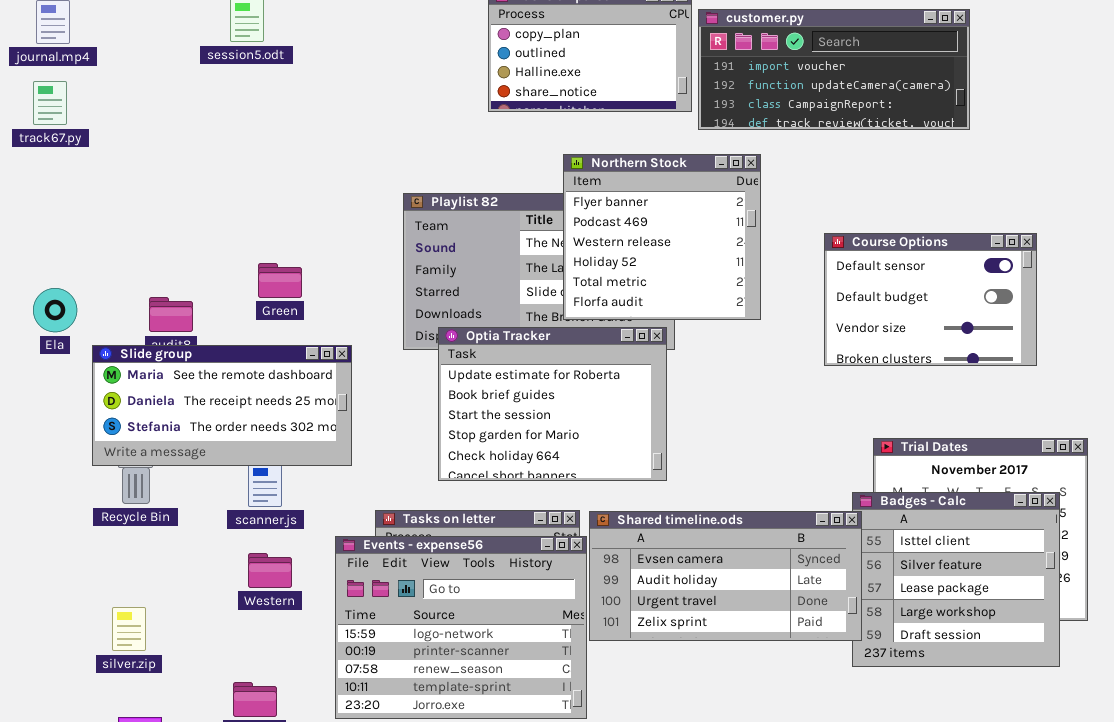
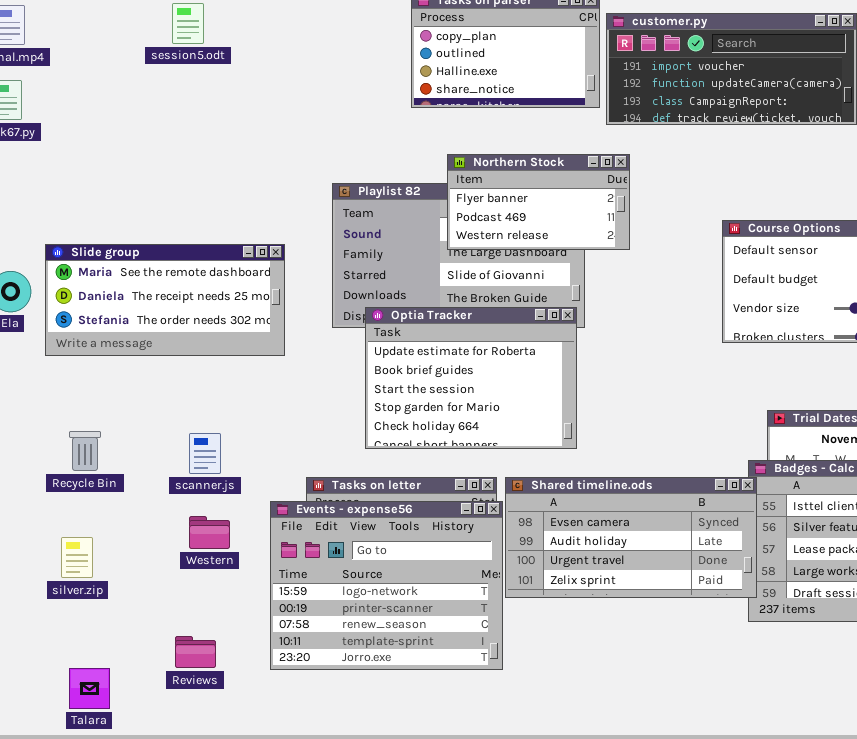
Northern Stock: [563,154,761,320] -> [447,154,630,250], moved, resized
Slide group: [92,345,352,466] -> [45,244,285,356], moved
silver.zip: [112,607,146,651] -> [61,537,93,578], moved

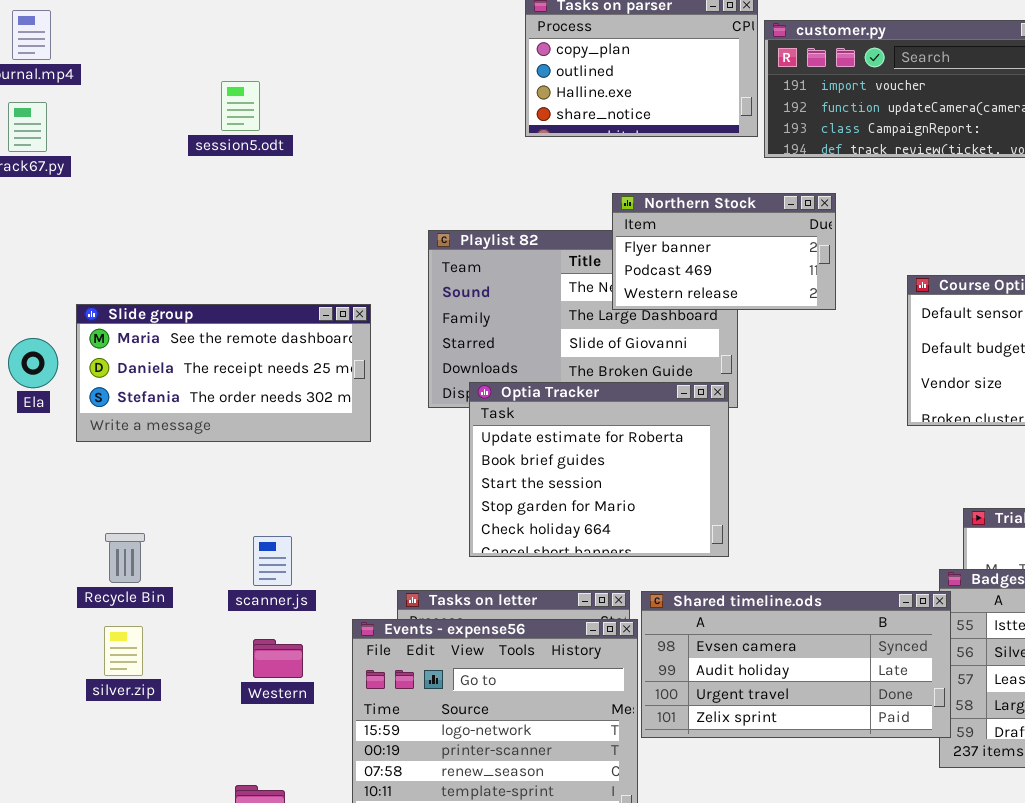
session5.odt: [172,3,204,44] -> [221,81,260,131], moved
Northern Stock: [447,154,630,250] -> [612,193,836,310], moved
silver.zip: [61,537,93,578] -> [104,626,143,676], moved

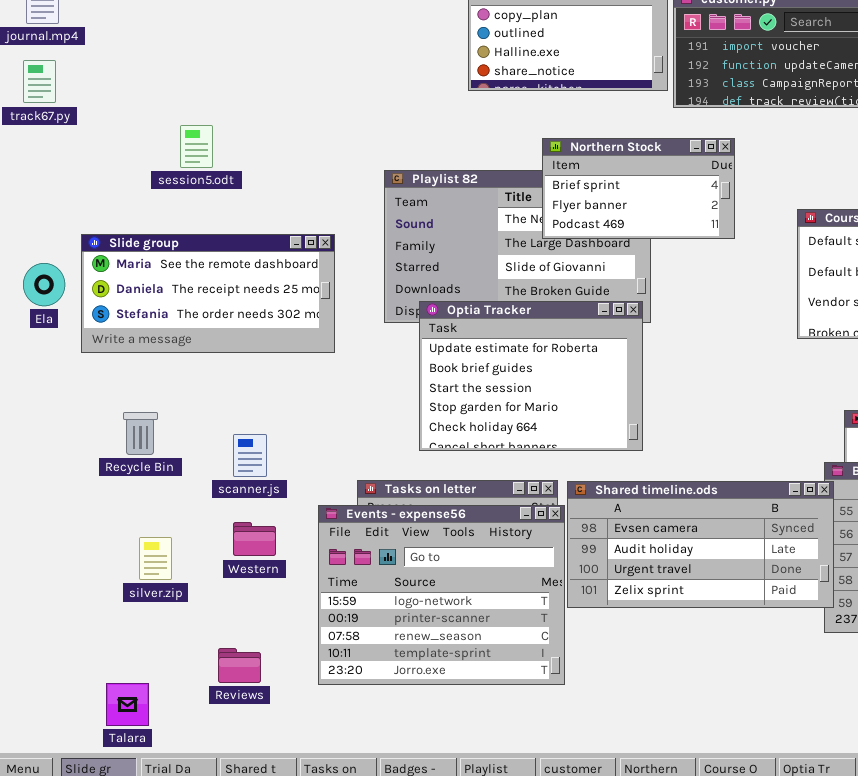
session5.odt: [221,81,260,131] -> [180,125,213,168], moved
Northern Stock: [612,193,836,310] -> [542,138,735,239], scrolled up 1 row
Recycle Bin: [105,533,145,583] -> [123,412,158,455], moved
silver.zip: [104,626,143,676] -> [139,537,172,580], moved

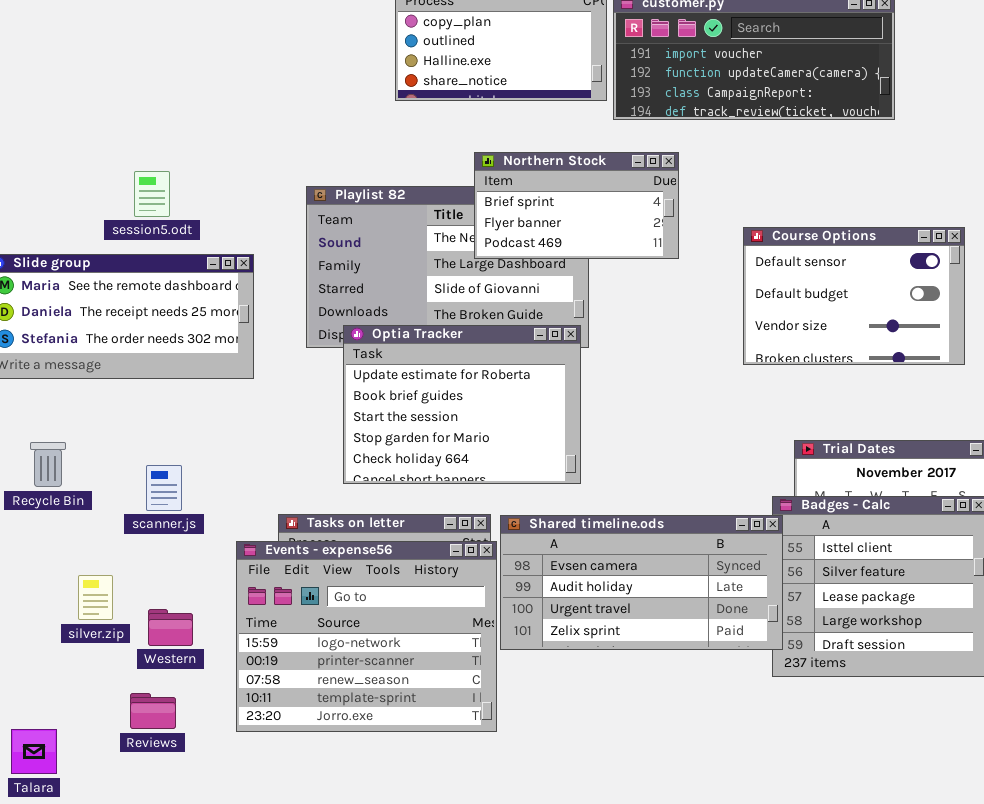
session5.odt: [180,125,213,168] -> [134,171,170,217], moved
Western: [233,522,276,556] -> [148,609,193,646], moved
silver.zip: [139,537,172,580] -> [78,575,113,620], moved

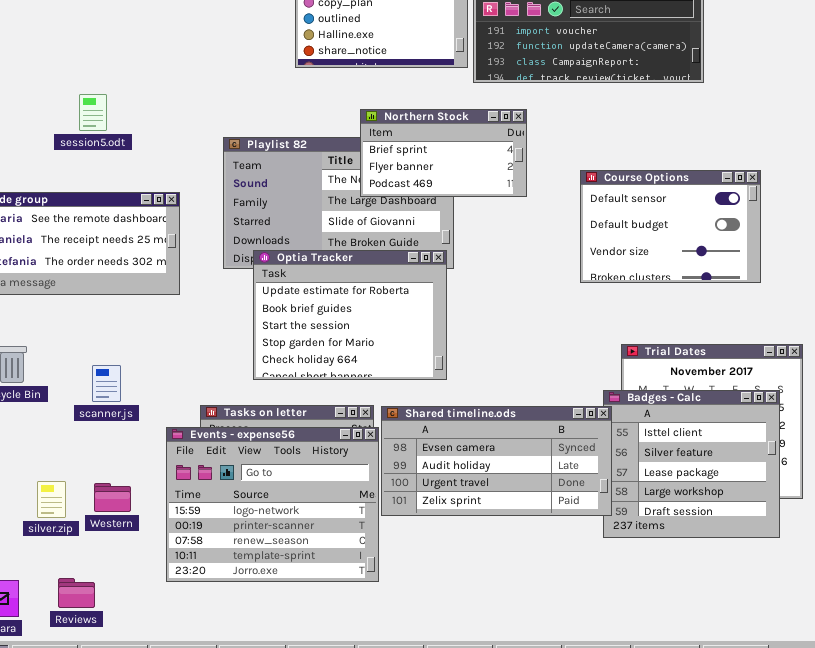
session5.odt: [134,171,170,217] -> [79,94,107,131], moved
silver.zip: [78,575,113,620] -> [37,481,66,518], moved
Reviews: [130,693,176,729] -> [58,578,95,608], moved

